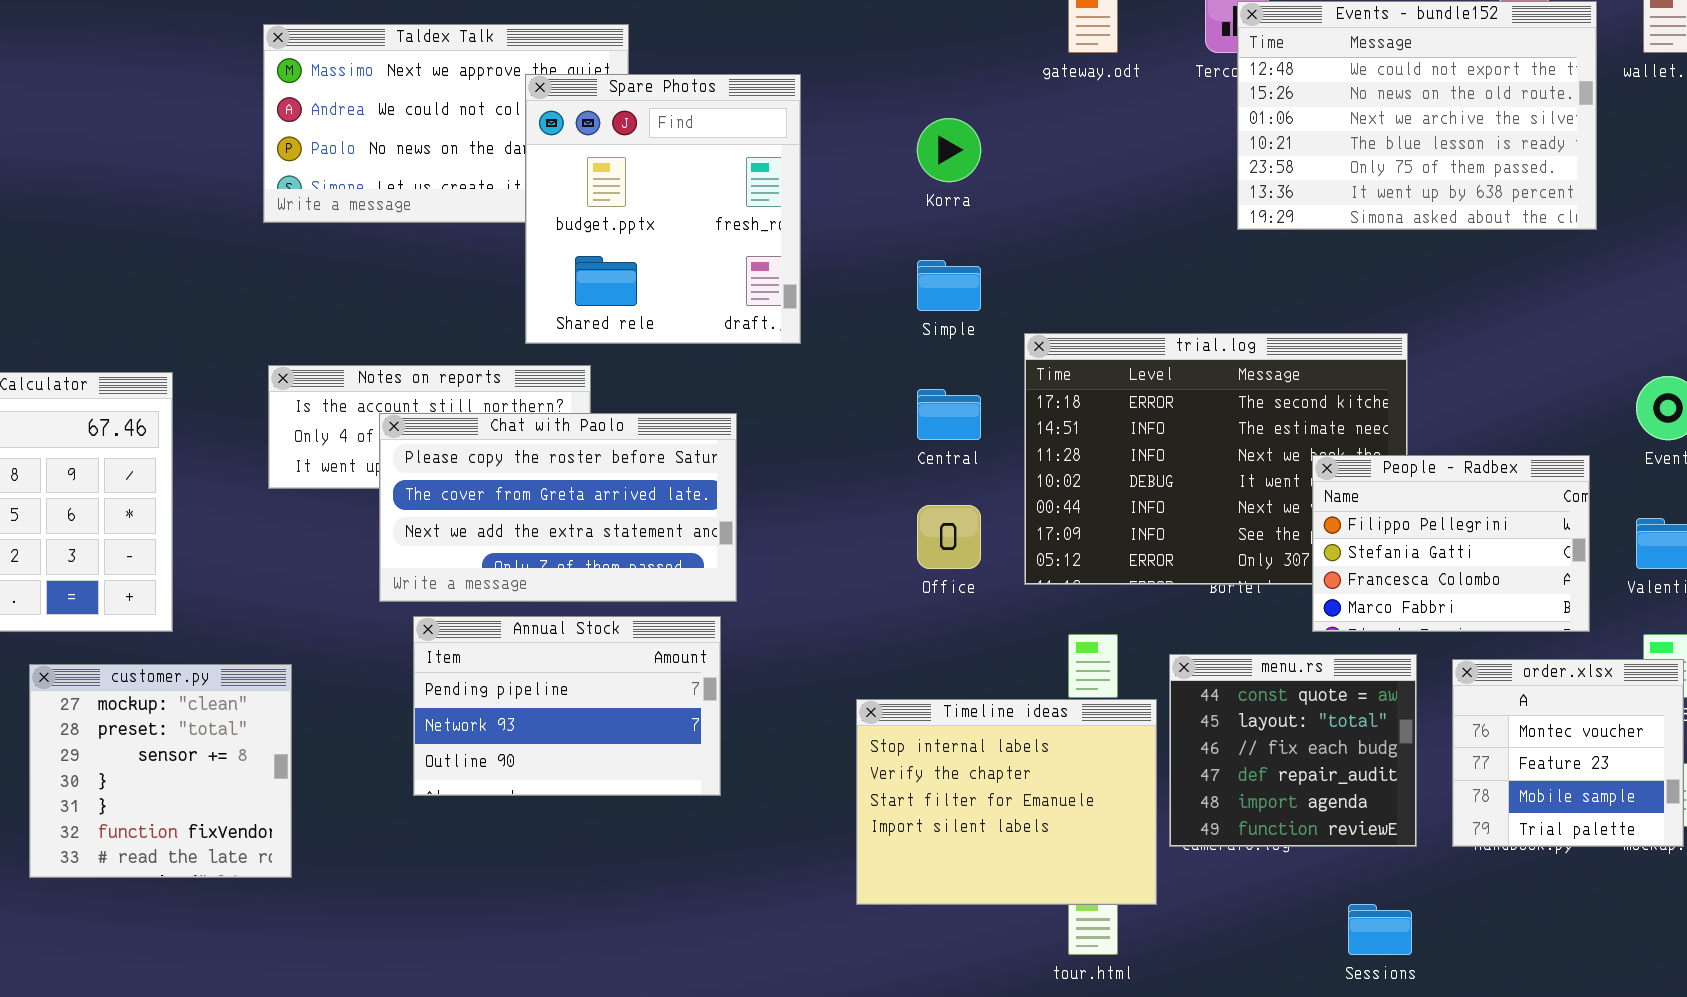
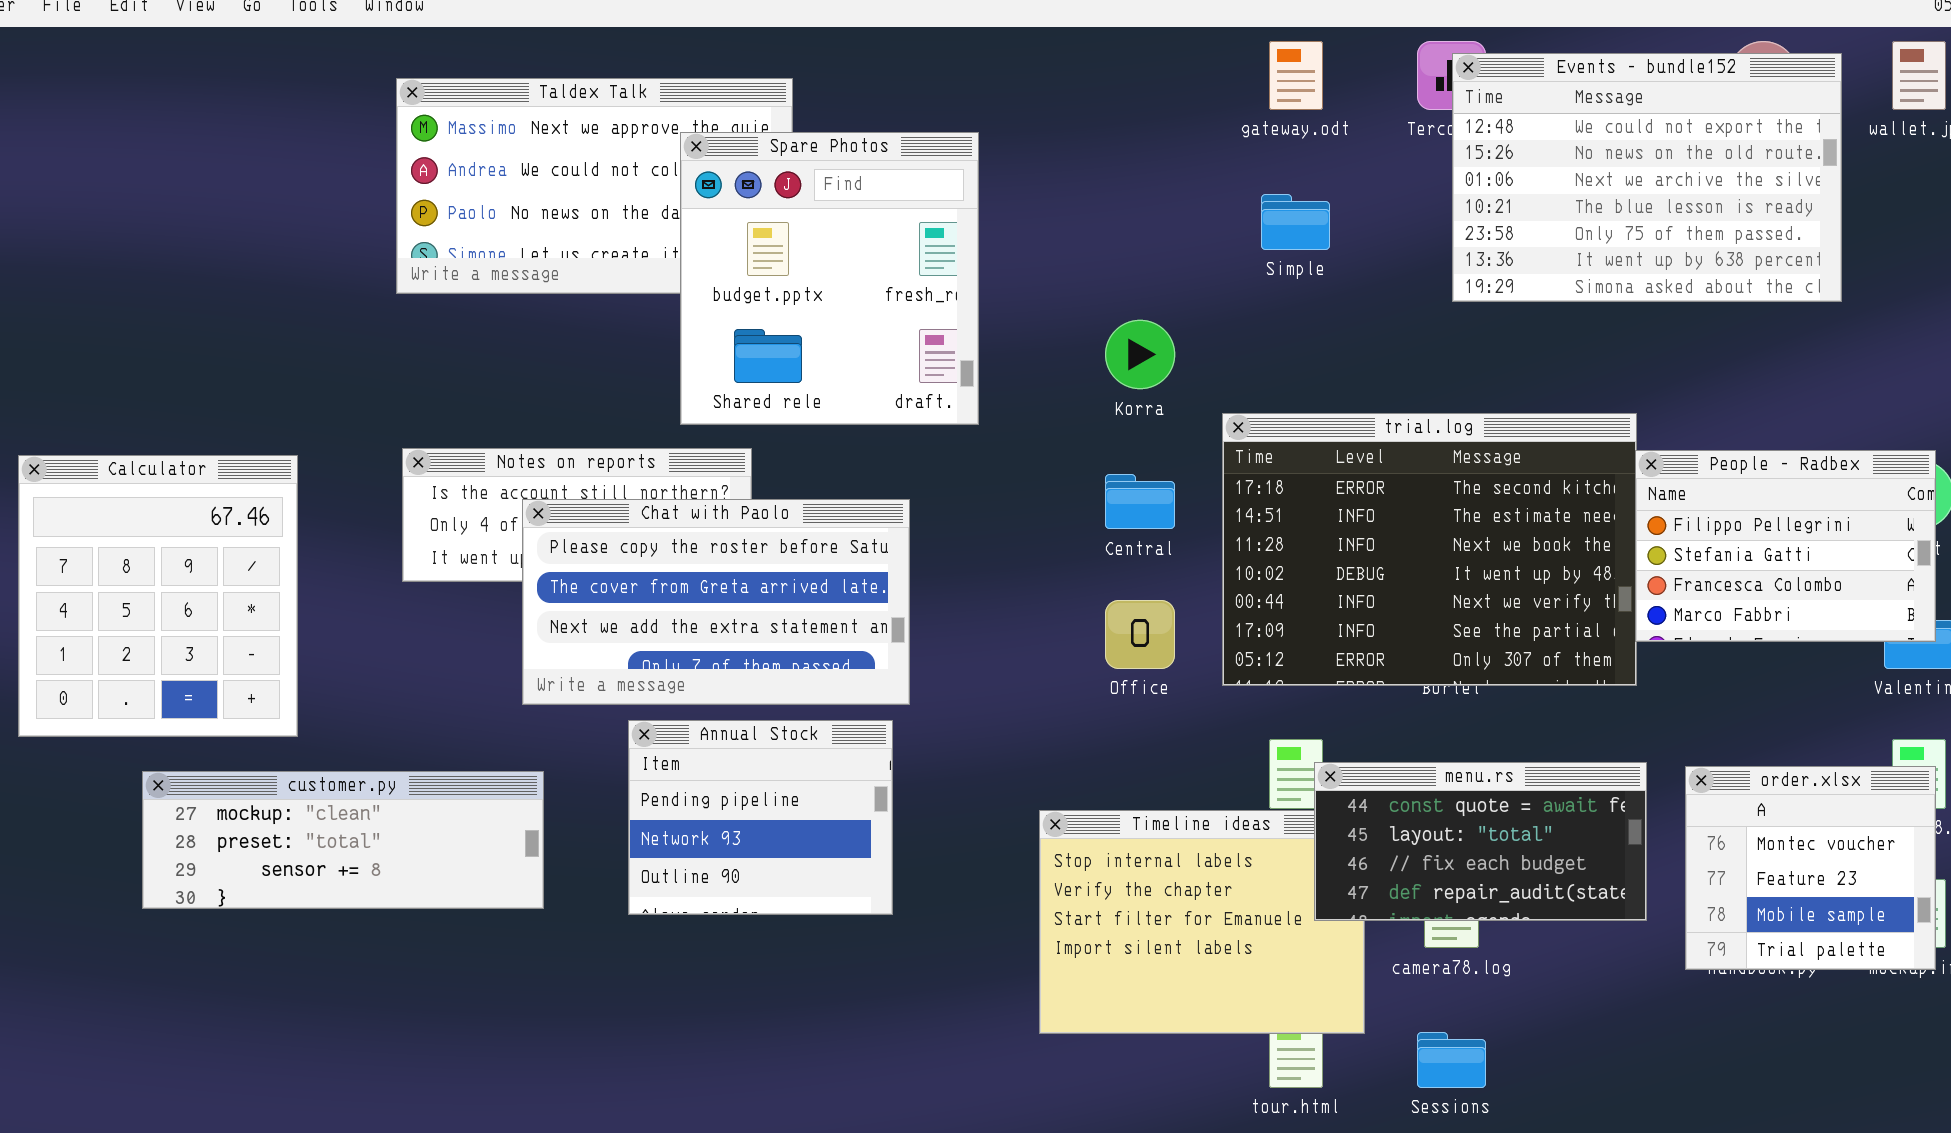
Korra: [917,118,981,182] -> [1105,320,1175,389], moved
Simple: [917,260,981,311] -> [1261,194,1330,250], moved
People - Radbex: [1312,455,1590,632] -> [1635,450,1936,642], moved
Annual Stock: [413,616,721,796] -> [628,720,893,915], resized
menu.rs: [1169,654,1417,847] -> [1314,762,1647,921], resized
customer.py: [29,664,292,878] -> [142,771,544,909], resized
Sessions: [1348,904,1412,955] -> [1417,1032,1486,1088], moved

